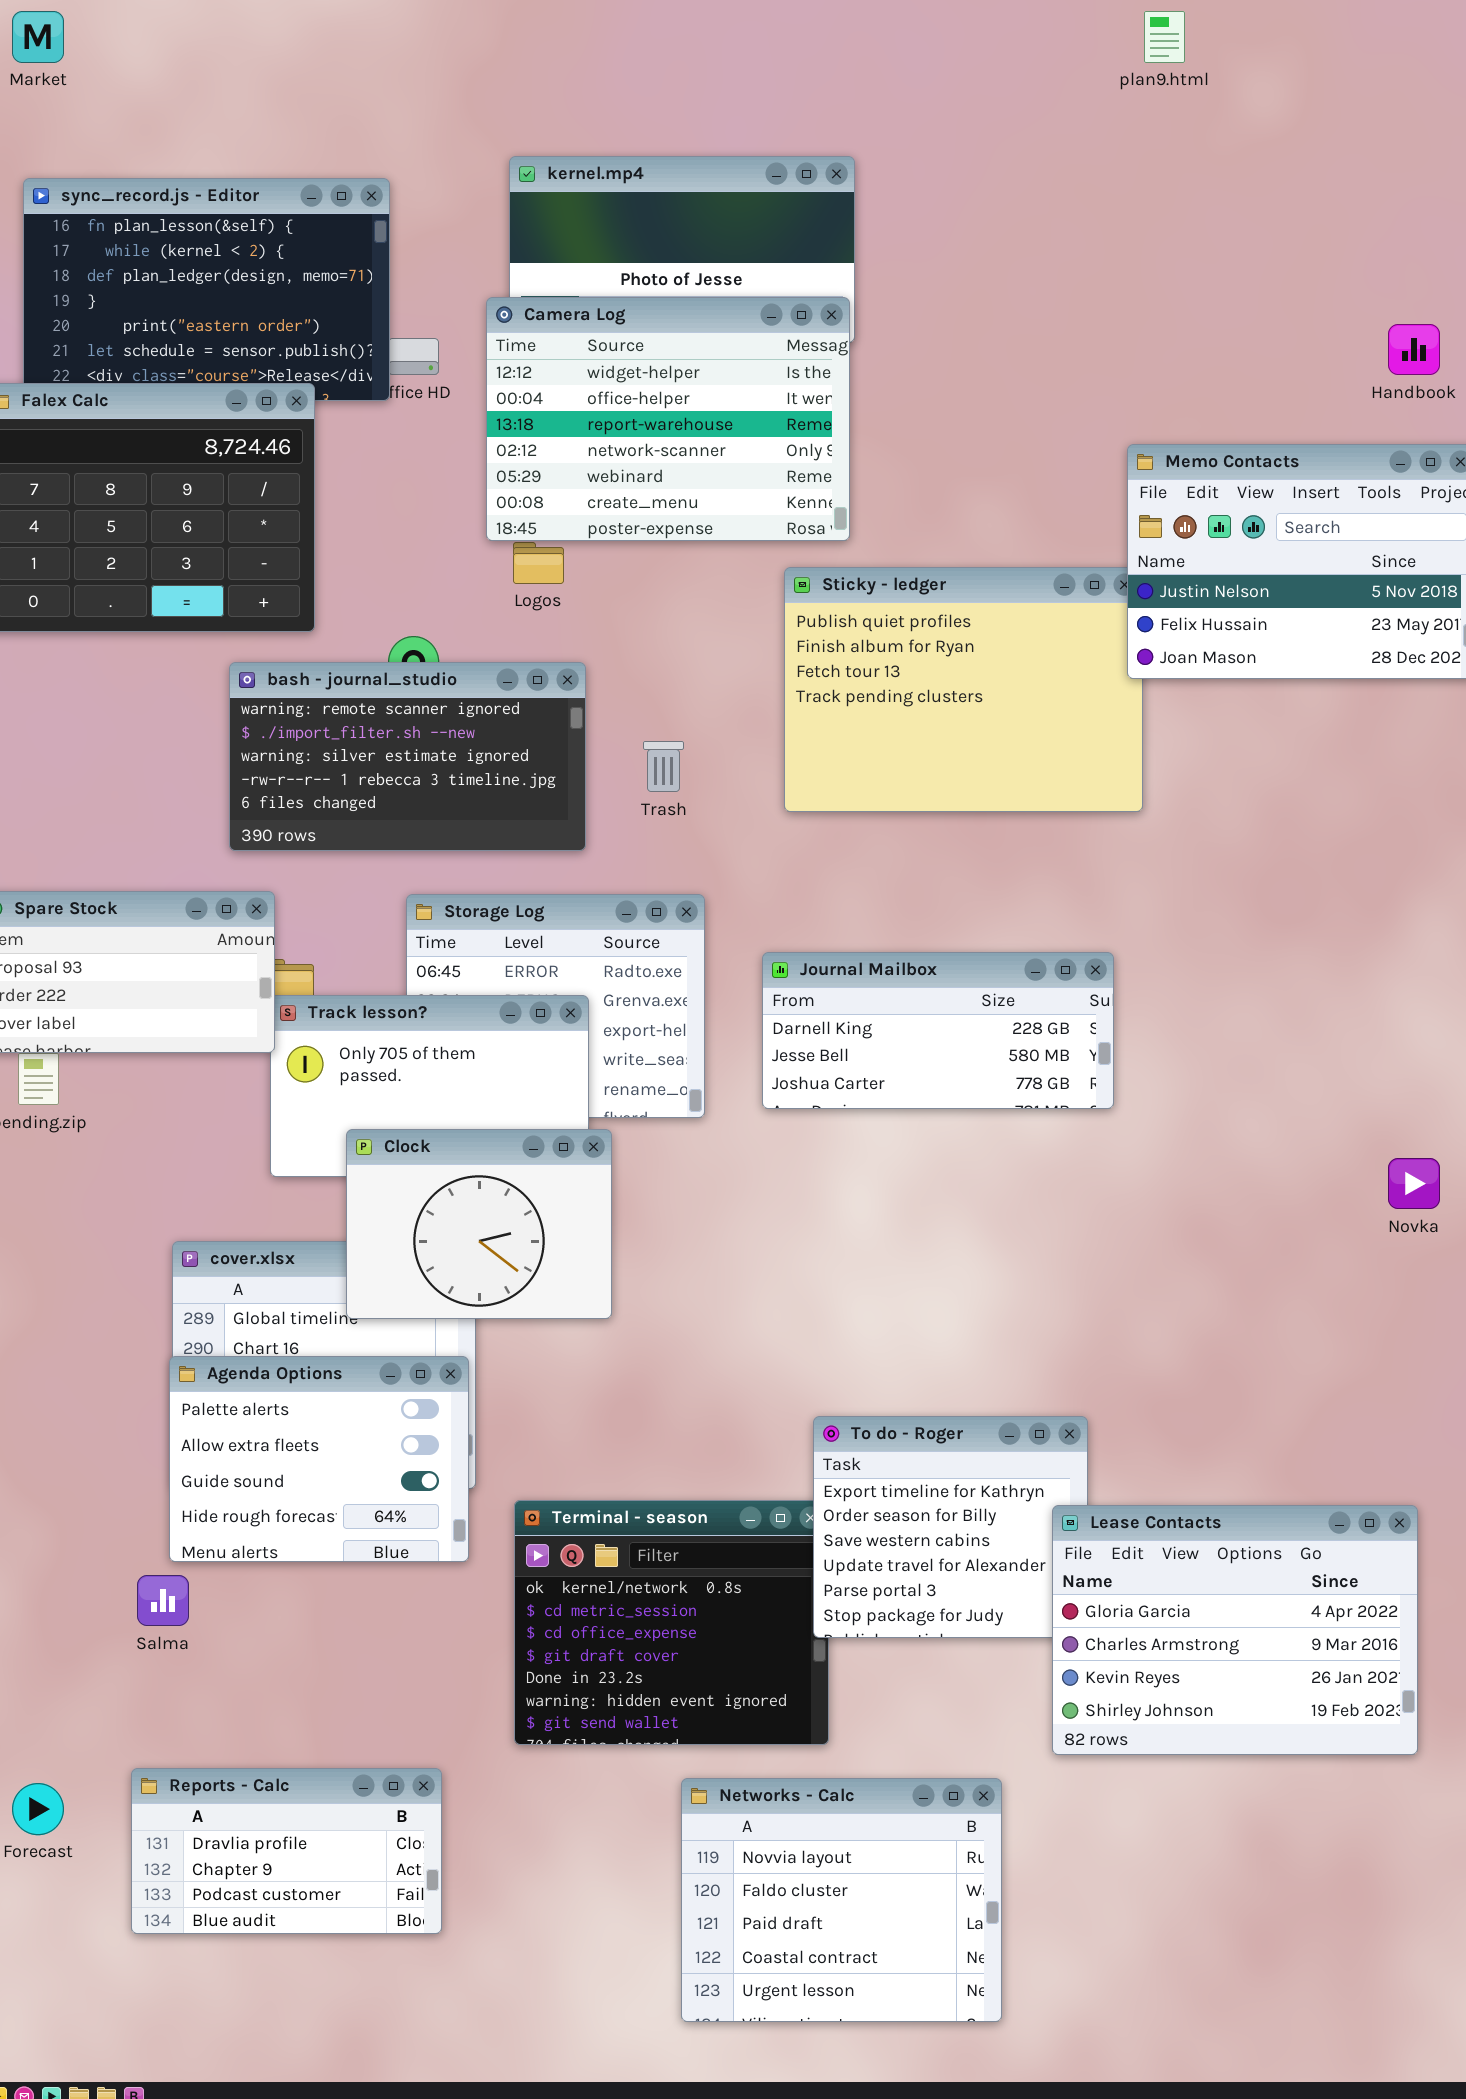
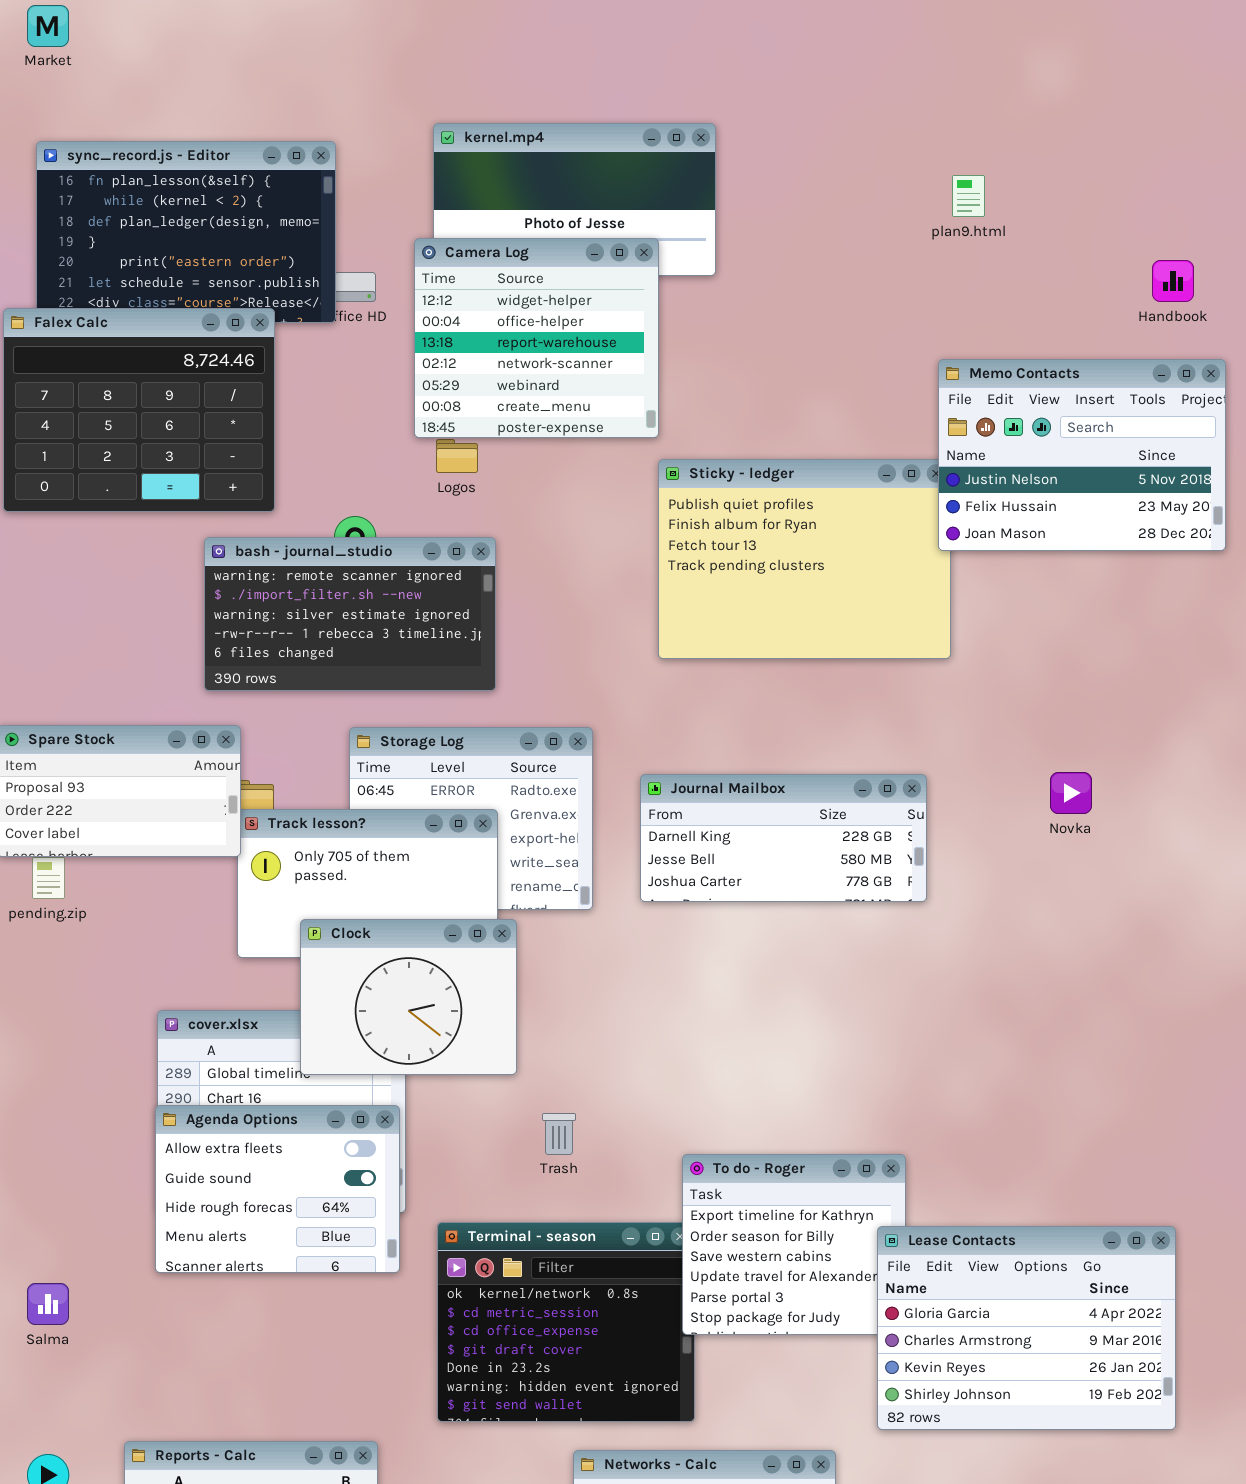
plan9.html: [1144,11,1185,63] -> [952,175,985,217], moved
Camera Log: [486,297,850,541] -> [414,238,659,438], resized
Trash: [643,741,684,792] -> [542,1113,576,1155], moved
Novka: [1388,1158,1440,1209] -> [1050,772,1092,814], moved
Agenda Options: [169,1356,469,1562] -> [155,1105,400,1273], scrolled down 1 row
Salma: [137,1575,189,1626] -> [27,1283,69,1325], moved

